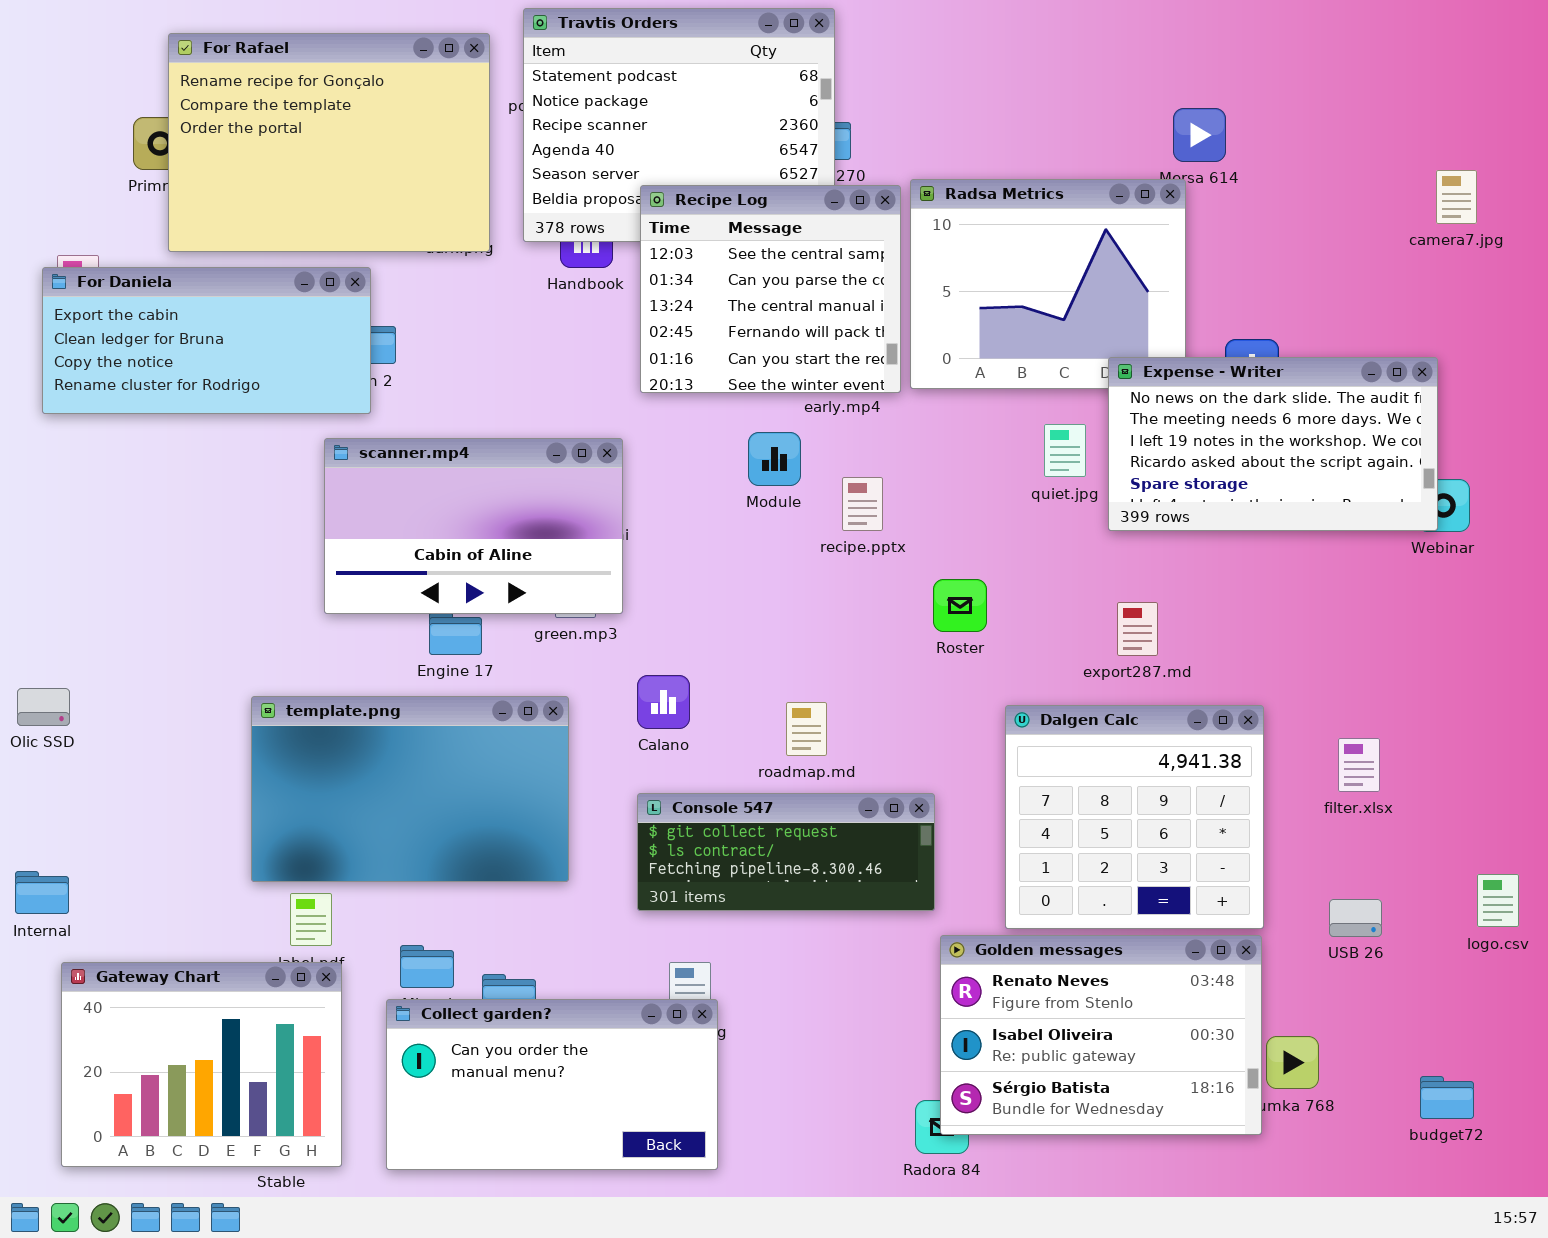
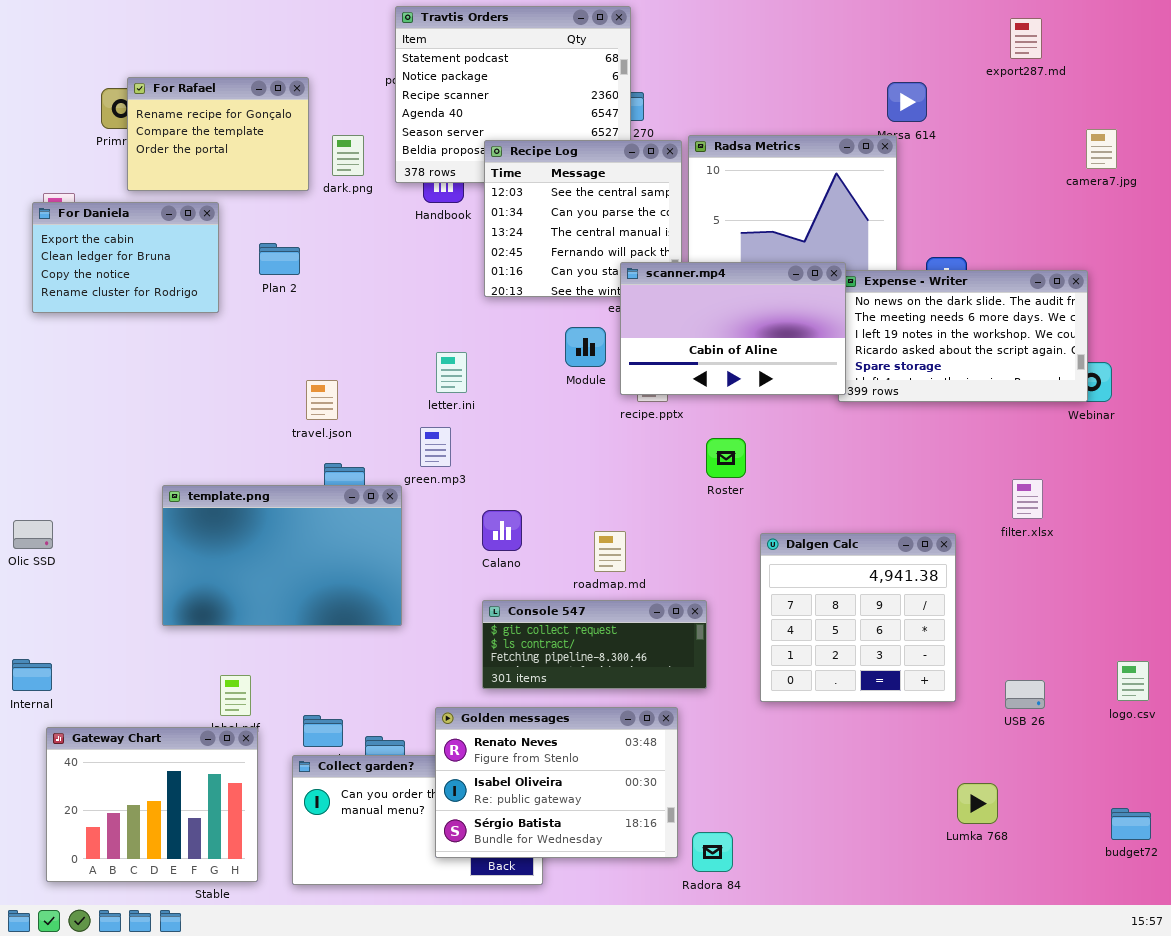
For Rafael: [168,33,490,252] -> [127,77,309,191], resized
For Daniela: [42,267,371,414] -> [32,202,219,313], resized
scanner.mp4: [324,438,623,614] -> [620,262,846,395], moved
export287.md: [1117,602,1158,656] -> [1010,18,1042,59], moved
template.png: [251,696,569,882] -> [162,485,402,626], moved
filter.xlsx: [1338,738,1380,792] -> [1012,479,1043,519], moved
Golden messages: [940,935,1262,1135] -> [435,707,678,858], moved
budget72: [1420,1076,1474,1119] -> [1111,808,1151,840], moved

